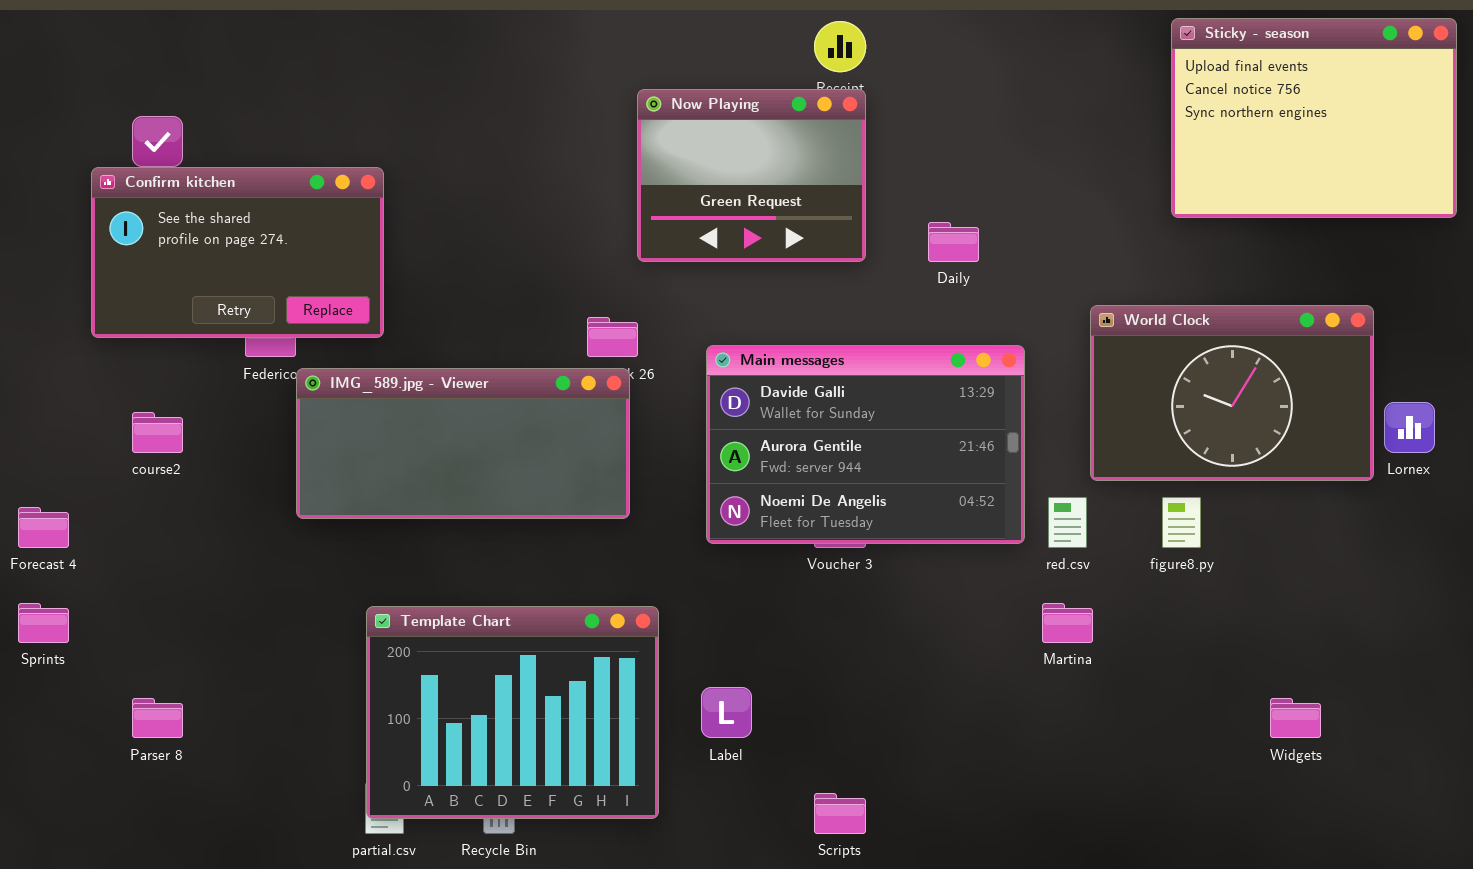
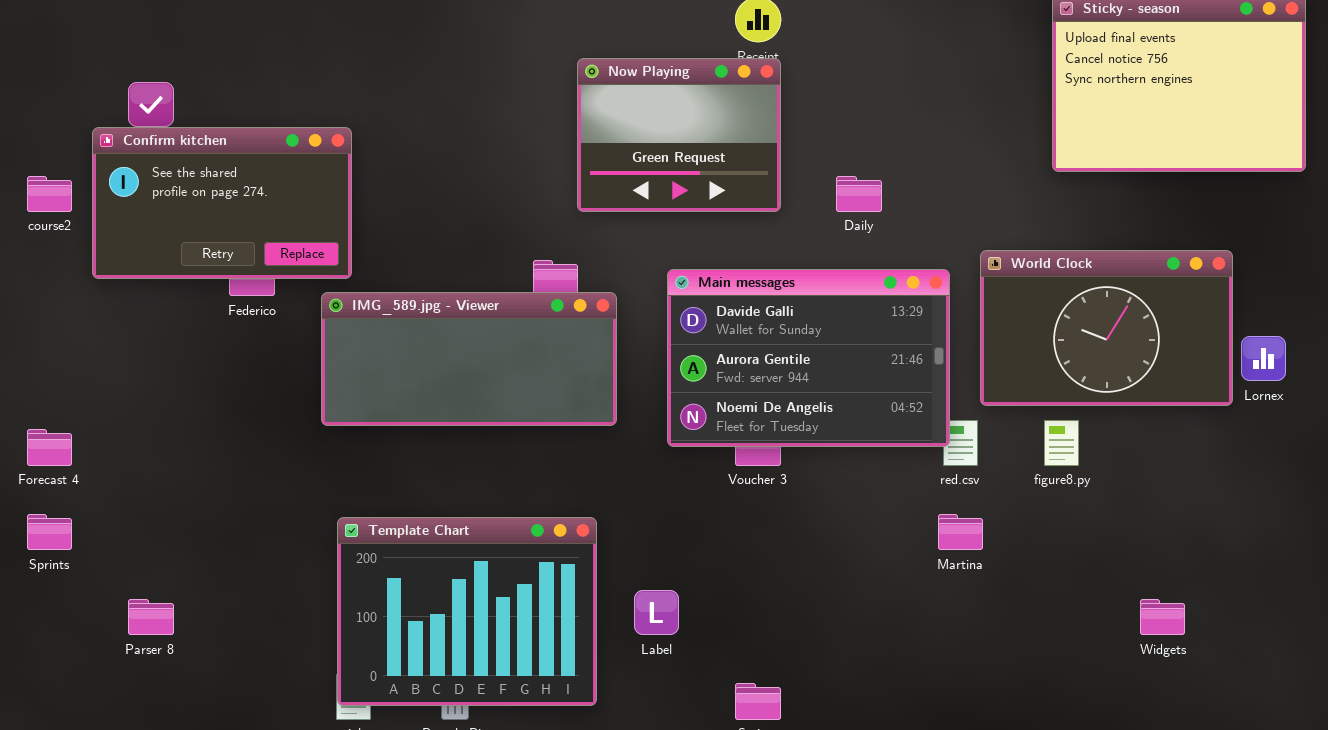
Main messages: [706,345,1025,544] -> [667,269,950,447], moved
IMG_589.jpg - Viewer: [296,368,630,519] -> [321,292,617,426], moved
course2: [132,412,183,453] -> [27,176,72,212], moved

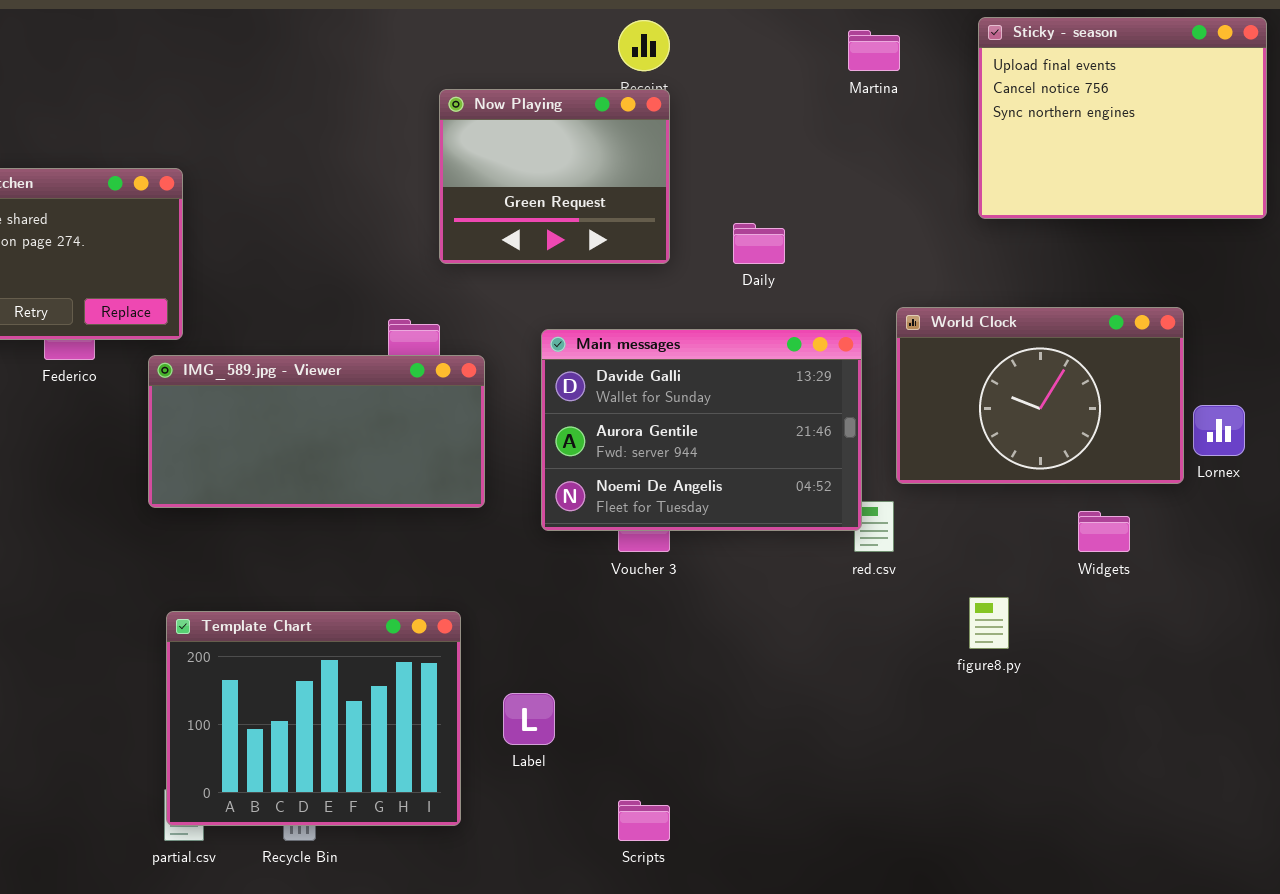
figure8.py: [1044,420,1079,466] -> [969,597,1009,649], moved
Martina: [938,514,983,550] -> [848,30,900,71], moved
Widgets: [1140,599,1185,635] -> [1078,511,1130,552], moved

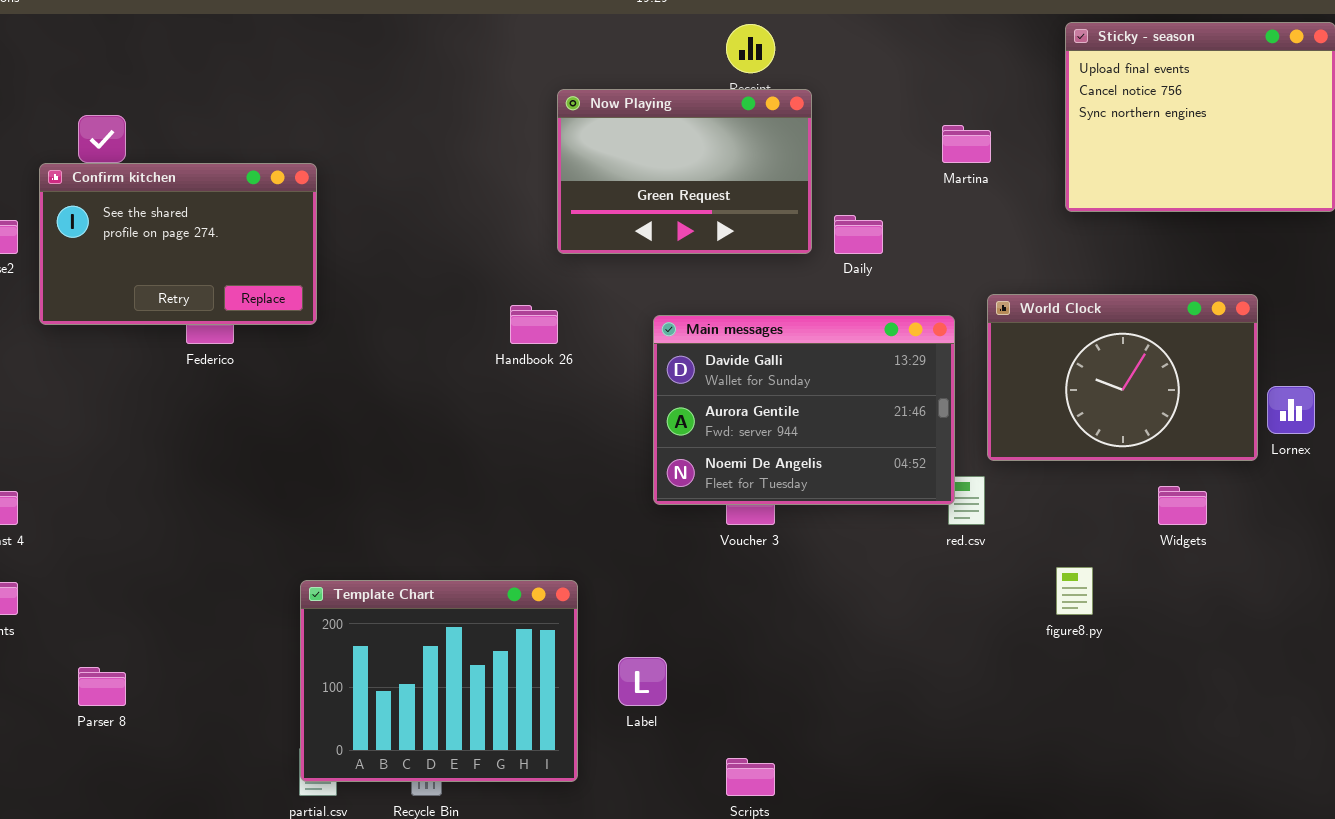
Martina: [848,30,900,71] -> [942,125,991,163], moved
Now Playing: [439,89,670,264] -> [557,89,812,254], resized
IMG_589.jpg - Viewer: [148,355,485,508] -> none, closed

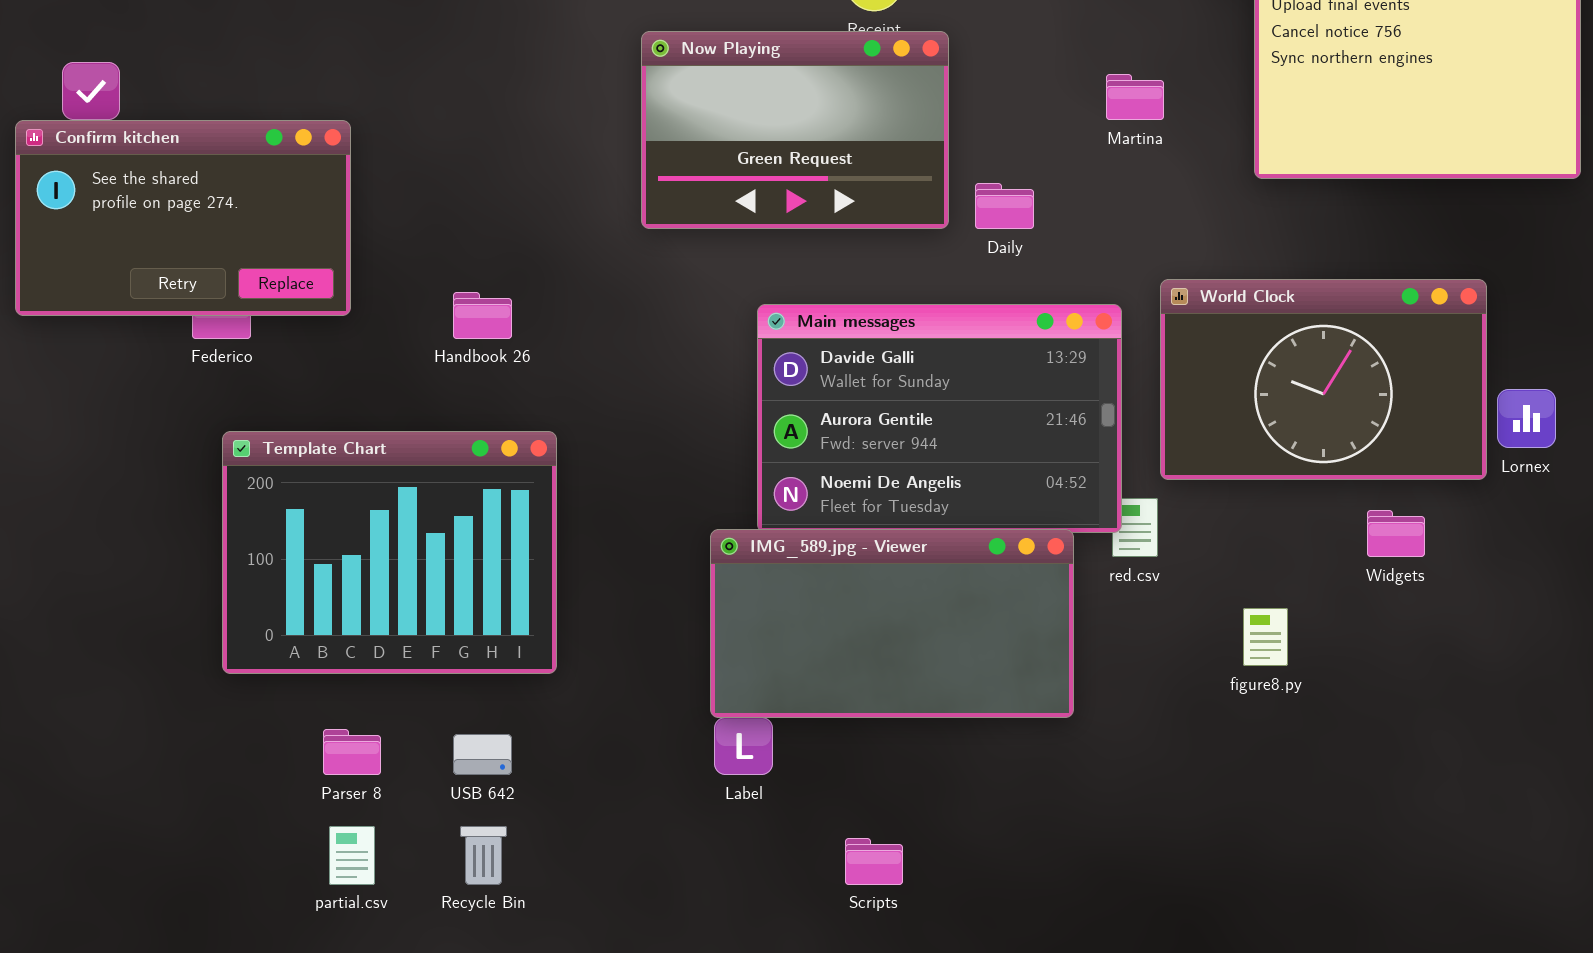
Handbook 26: [510,305,558,344] -> [453,292,512,339], moved
IMG_589.jpg - Viewer: none -> [710,529,1074,718], opened
Template Chart: [300,580,578,782] -> [222,431,557,674], moved
Parser 8: [78,667,126,706] -> [323,729,381,775], moved

